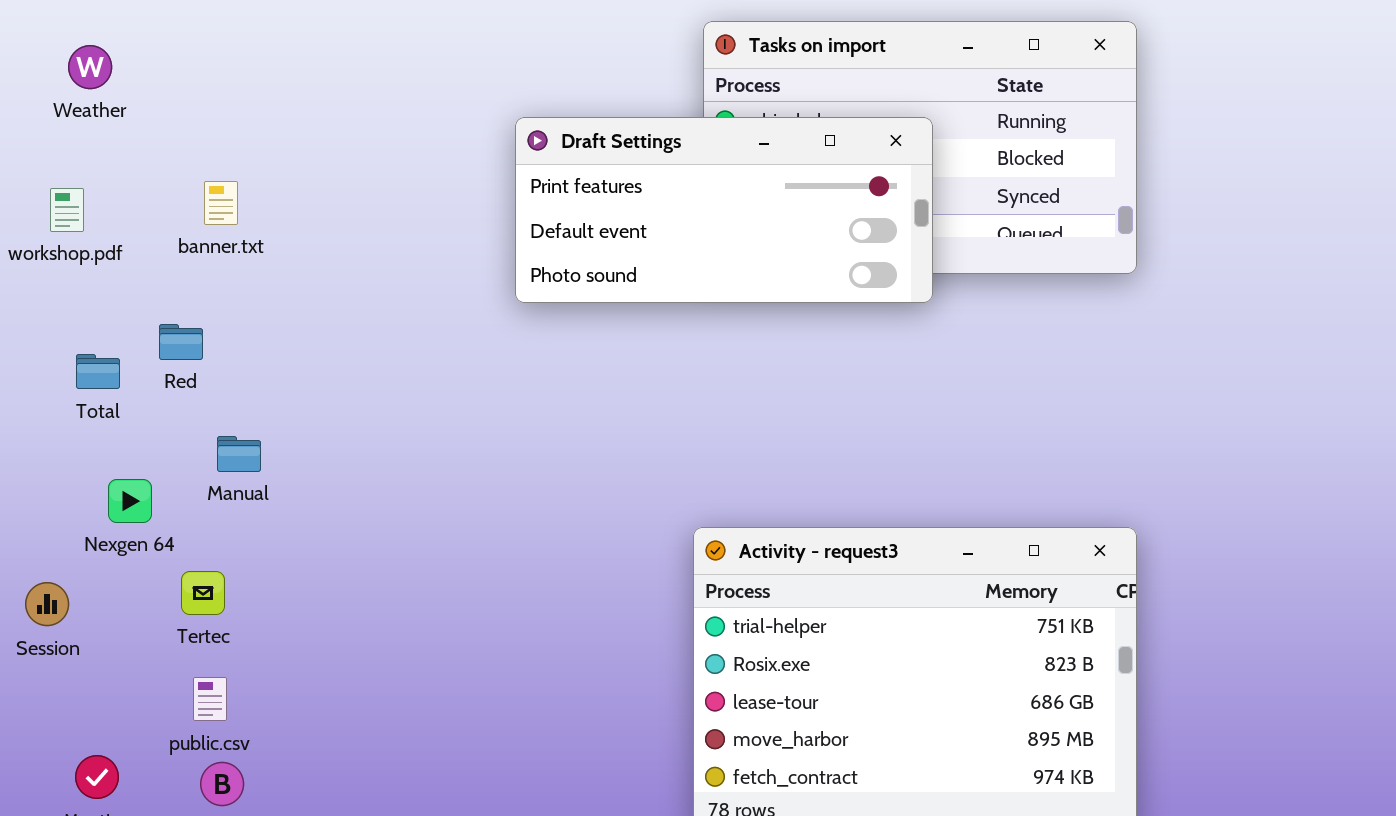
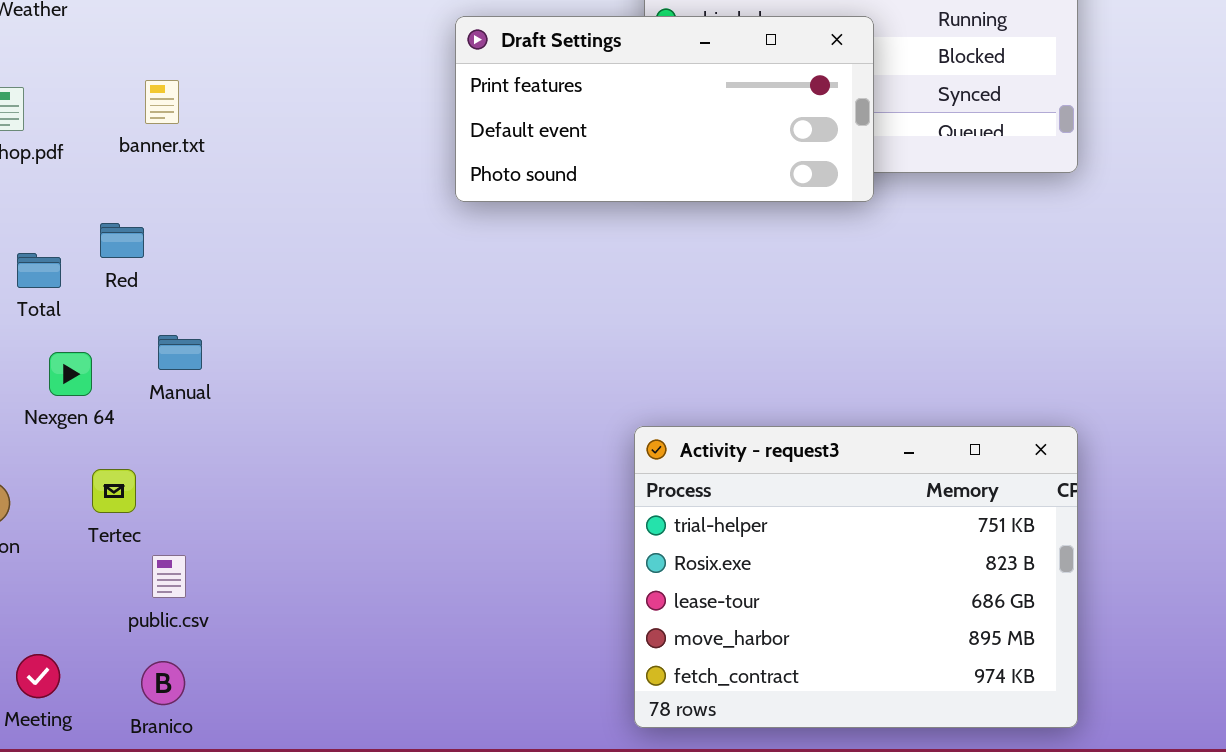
Nexgen 64: [108,479,152,523] -> [49,352,92,396], moved
Tertec: [181,571,225,615] -> [92,469,136,513], moved
public.csv: [193,677,227,721] -> [152,555,186,598], moved

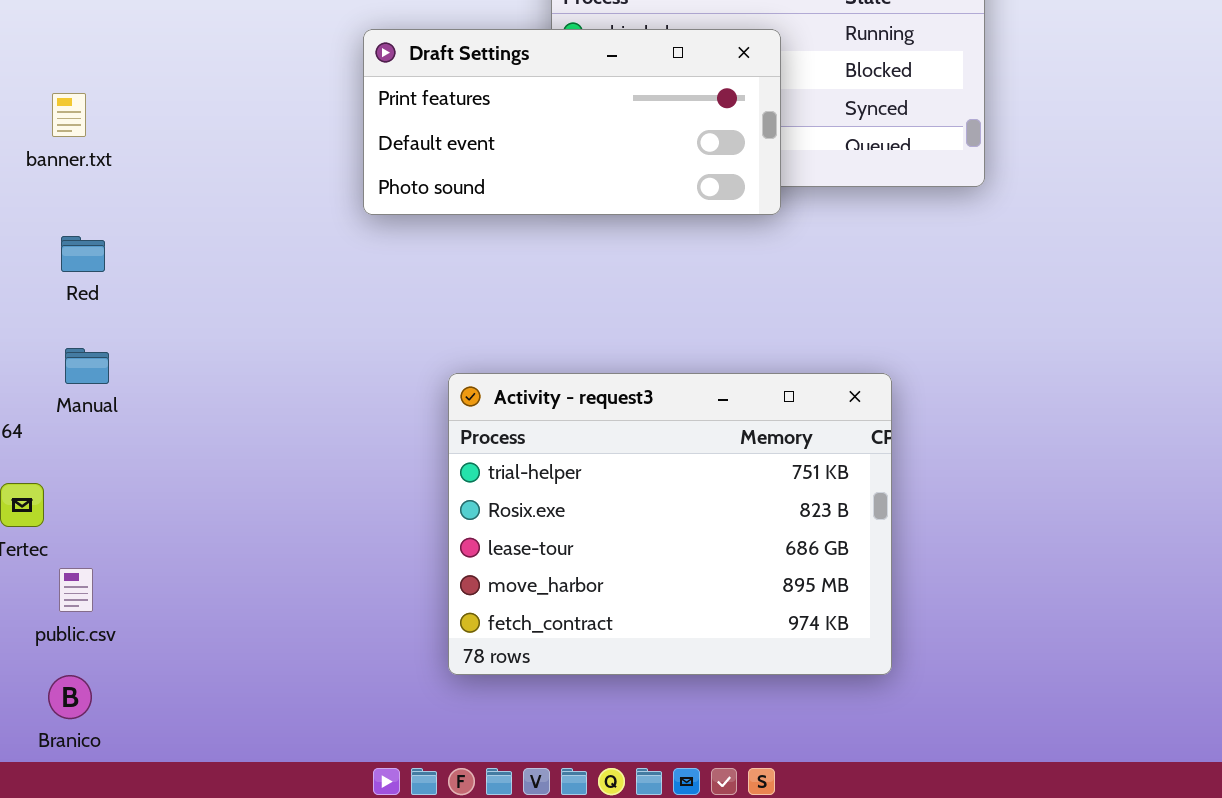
Red: [100,223,144,258] -> [61,236,105,272], moved
Activity - request3: [634,426,1078,728] -> [448,373,892,675], moved

